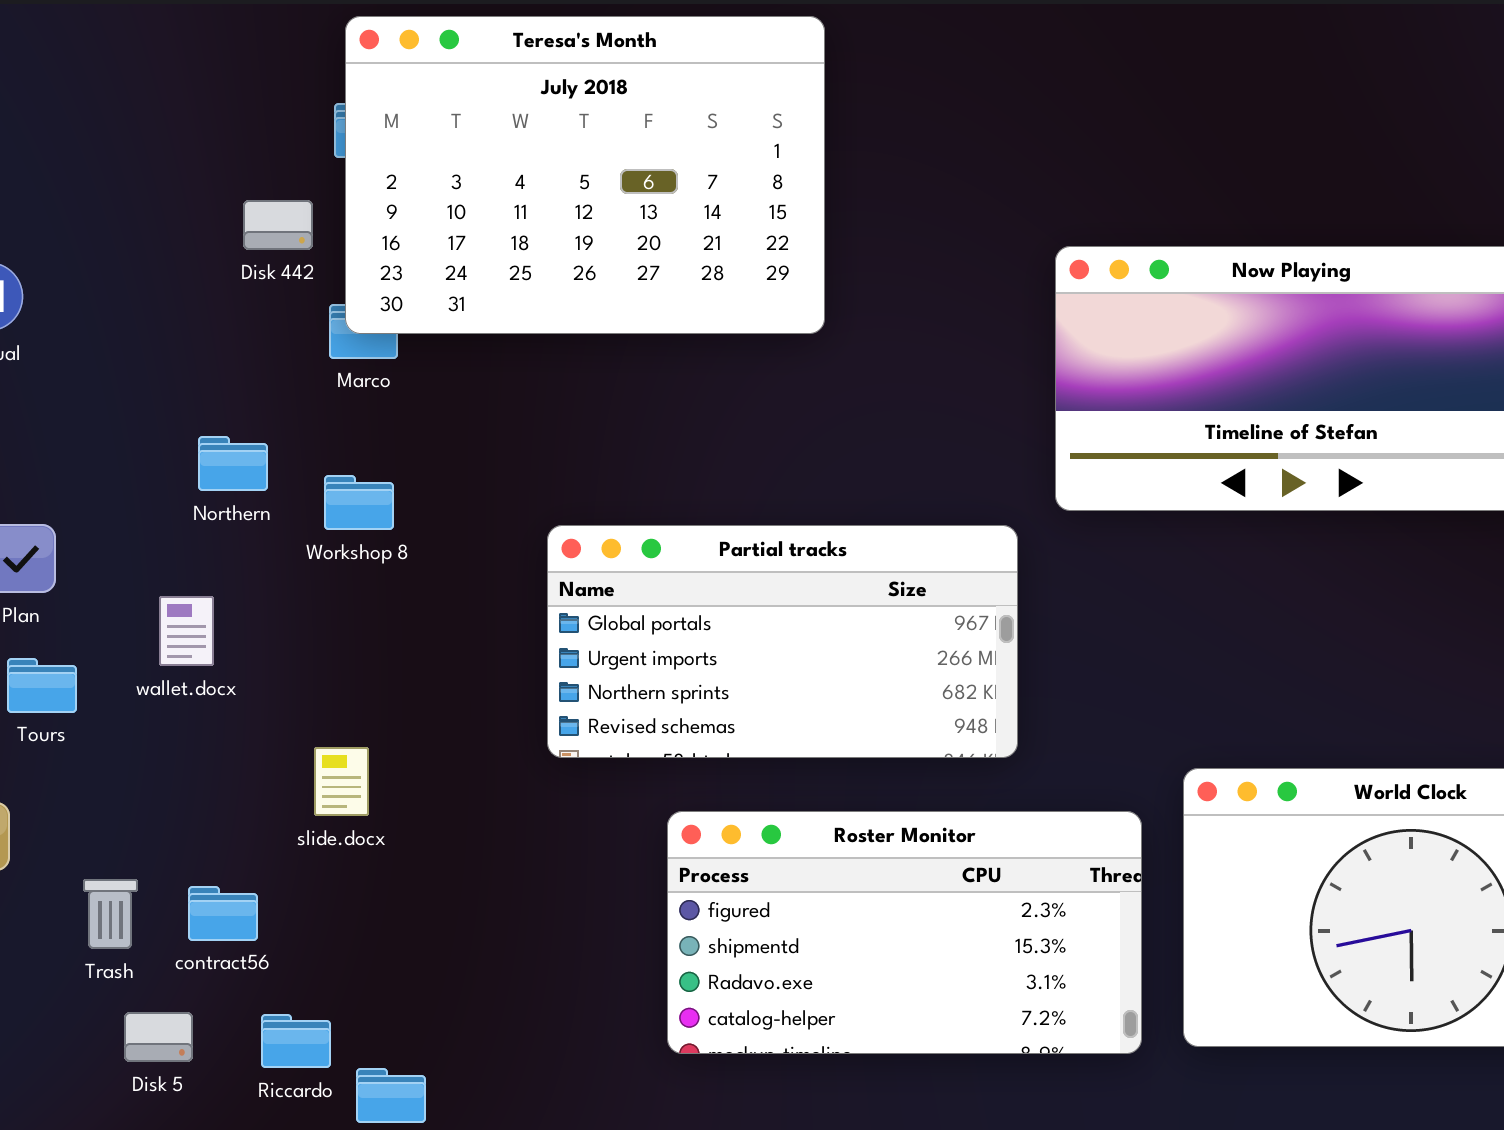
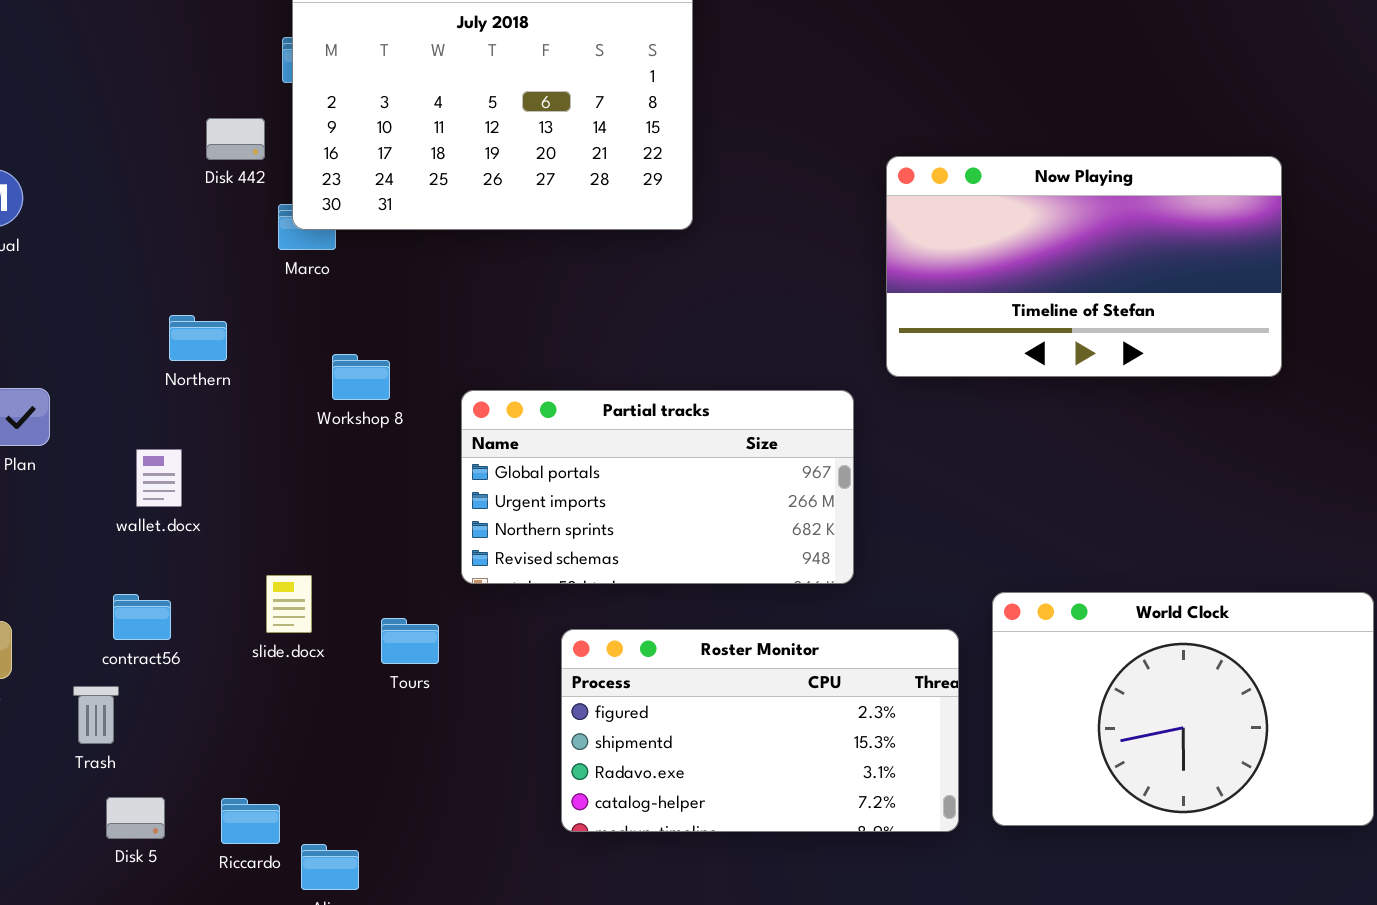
Workshop 8: [324,475,394,530] -> [332,354,390,400], moved
Tours: [7,658,77,713] -> [381,618,439,664], moved
contract56: [188,886,258,941] -> [113,594,171,640], moved

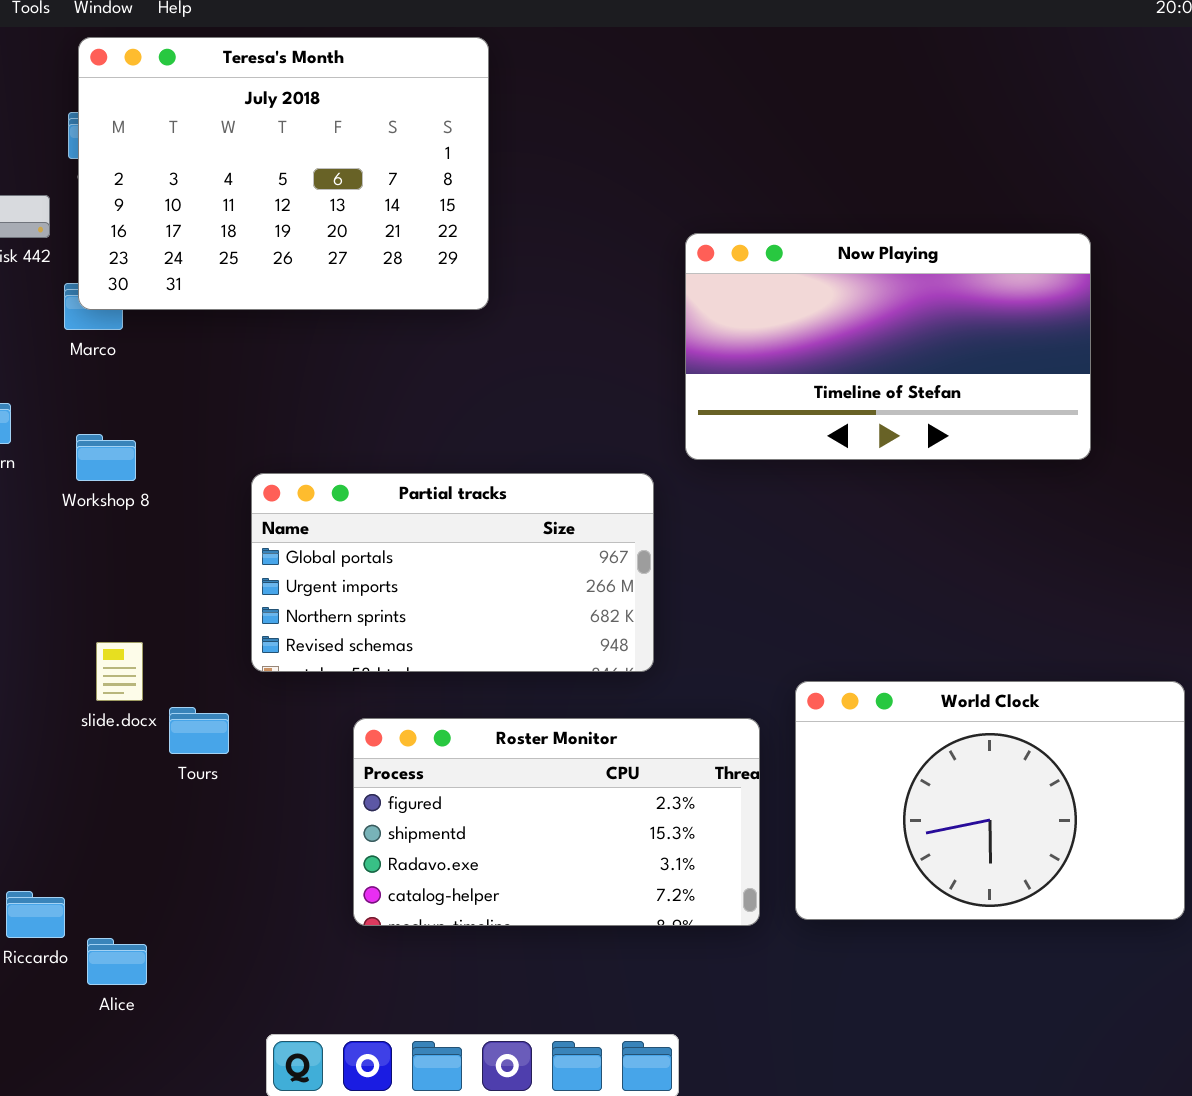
Workshop 8: [332,354,390,400] -> [76,434,136,481], moved
slide.docx: [266,575,312,633] -> [96,642,143,701], moved

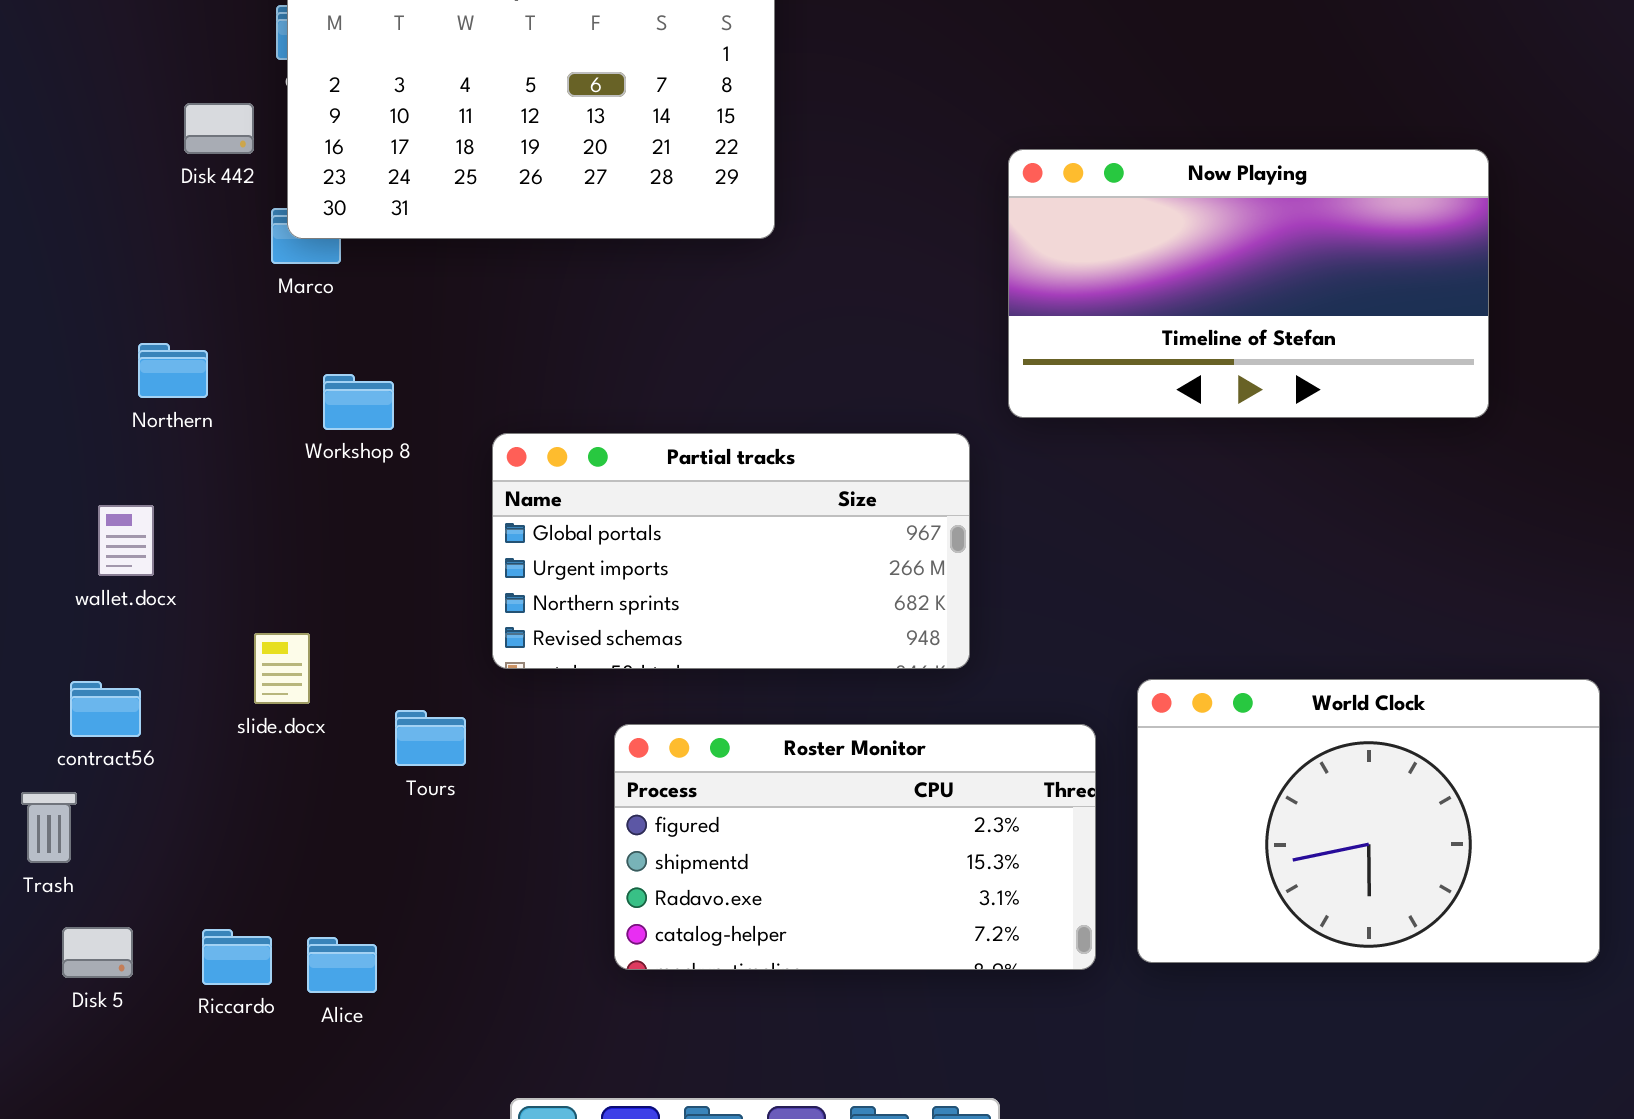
Workshop 8: [76,434,136,481] -> [323,374,394,430], moved
slide.docx: [96,642,143,701] -> [254,633,310,704], moved
Alice: [87,938,147,985] -> [307,937,377,993], moved

